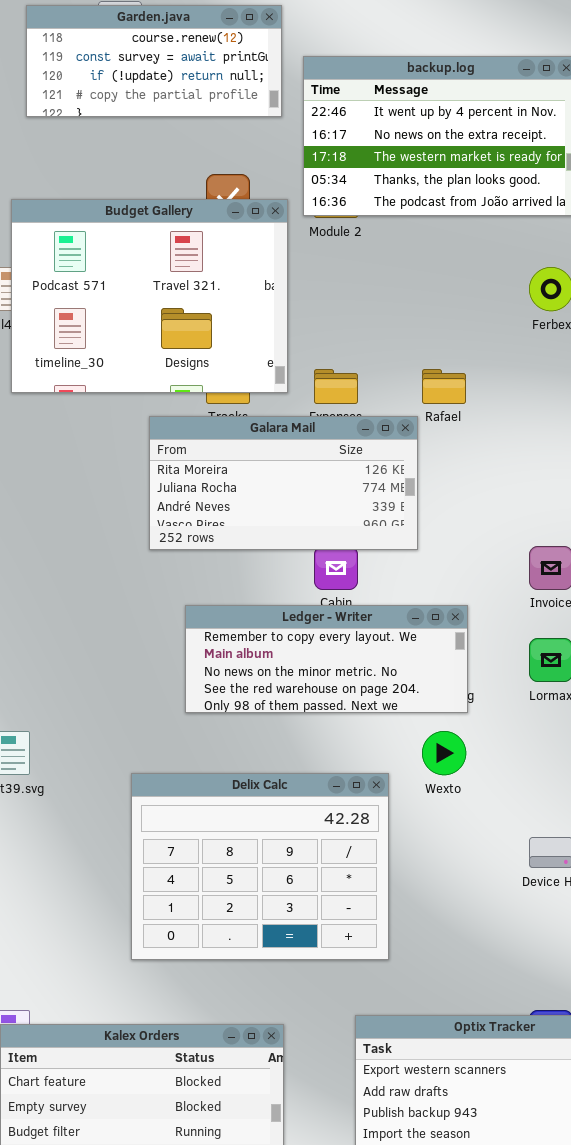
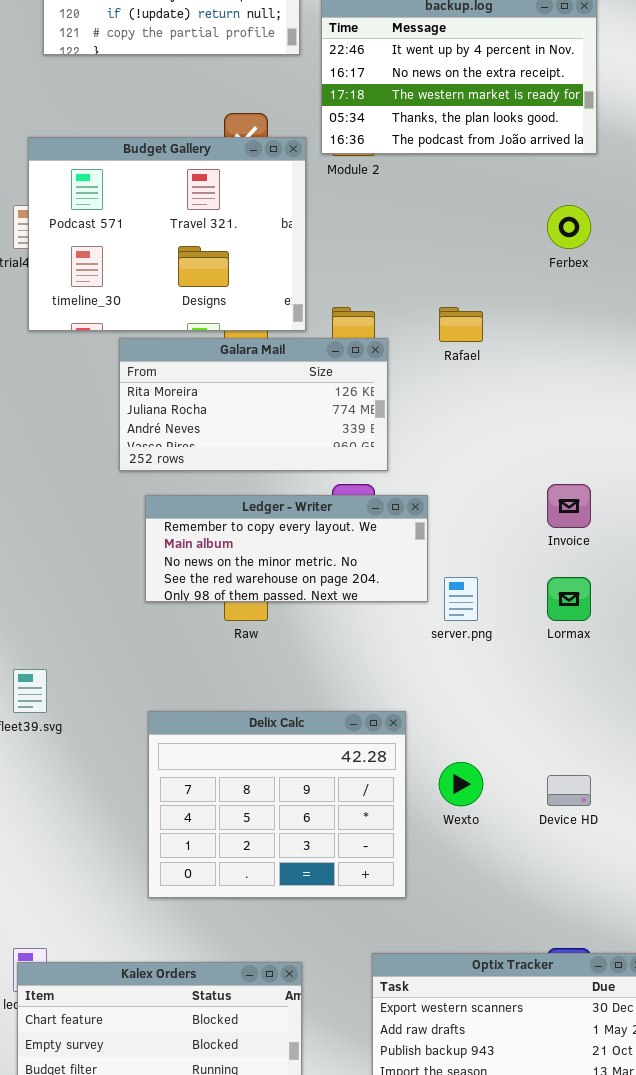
Galara Mail: [149,416,418,550] -> [119,338,388,471], moved
Ledger - Writer: [185,605,468,713] -> [145,495,428,602], moved
Wexto: [422,731,466,775] -> [439,762,483,806], moved

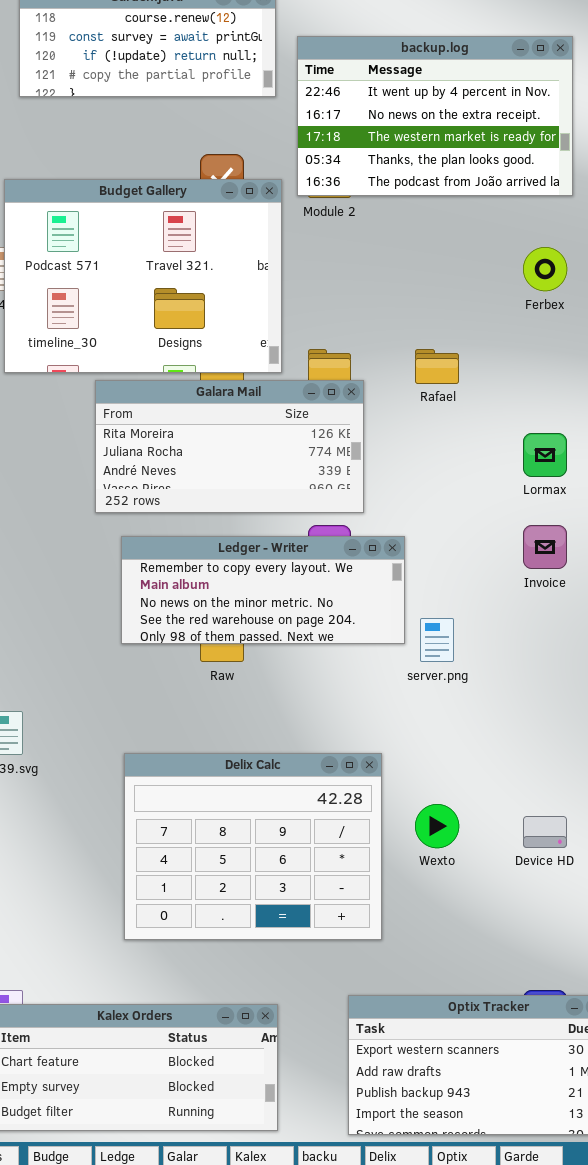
Lormax: [547,577,591,621] -> [523,433,567,477], moved

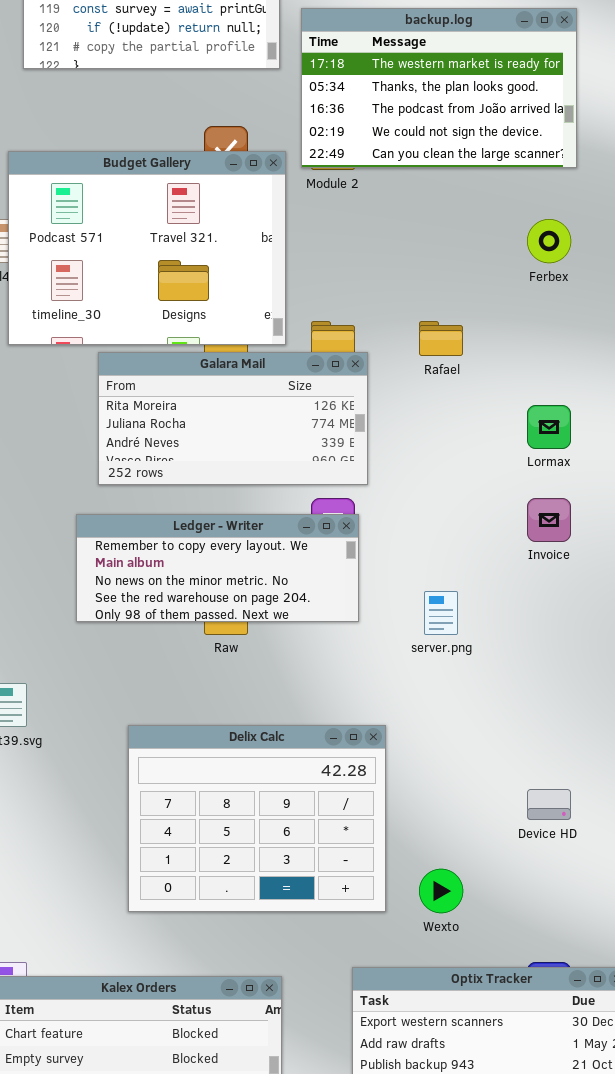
backup.log: [297,36,573,196] -> [301,8,577,168], scrolled down 2 rows
Ledger - Writer: [121,536,405,644] -> [76,514,359,622], moved
Wexto: [415,804,459,848] -> [419,869,463,913], moved

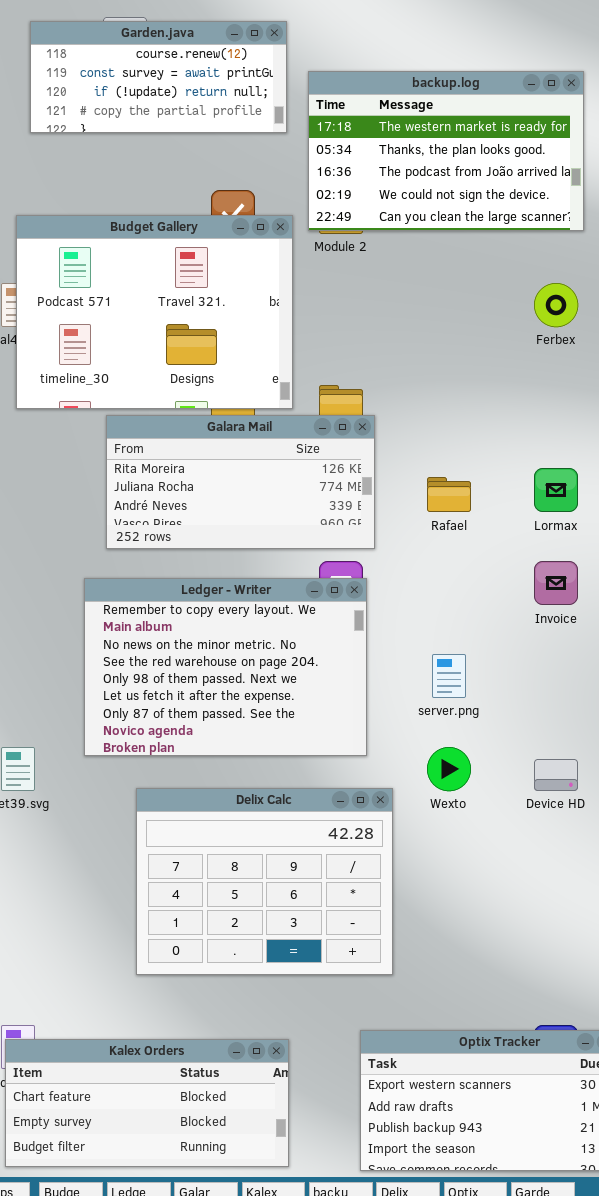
Rafael: [419,321,463,356] -> [427,477,471,512], moved
Ledger - Writer: [76,514,359,622] -> [84,578,367,756], resized
Device HD: [527,789,571,820] -> [534,759,578,791], moved
Wexto: [419,869,463,913] -> [427,747,471,791], moved

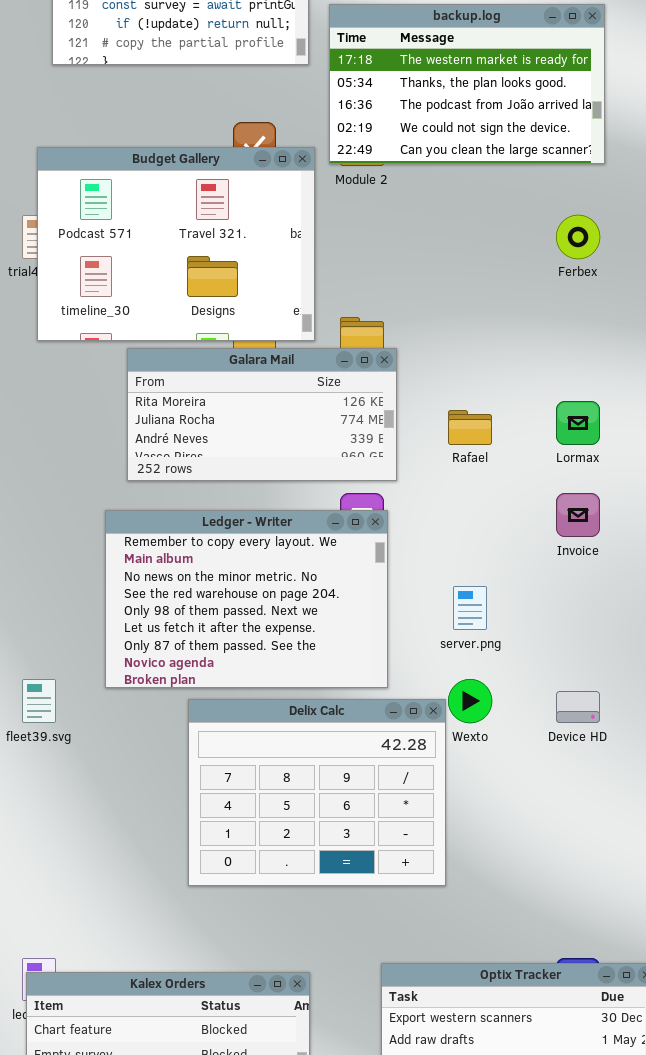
Delix Calc: [136,788,393,975] -> [188,699,446,886], moved

